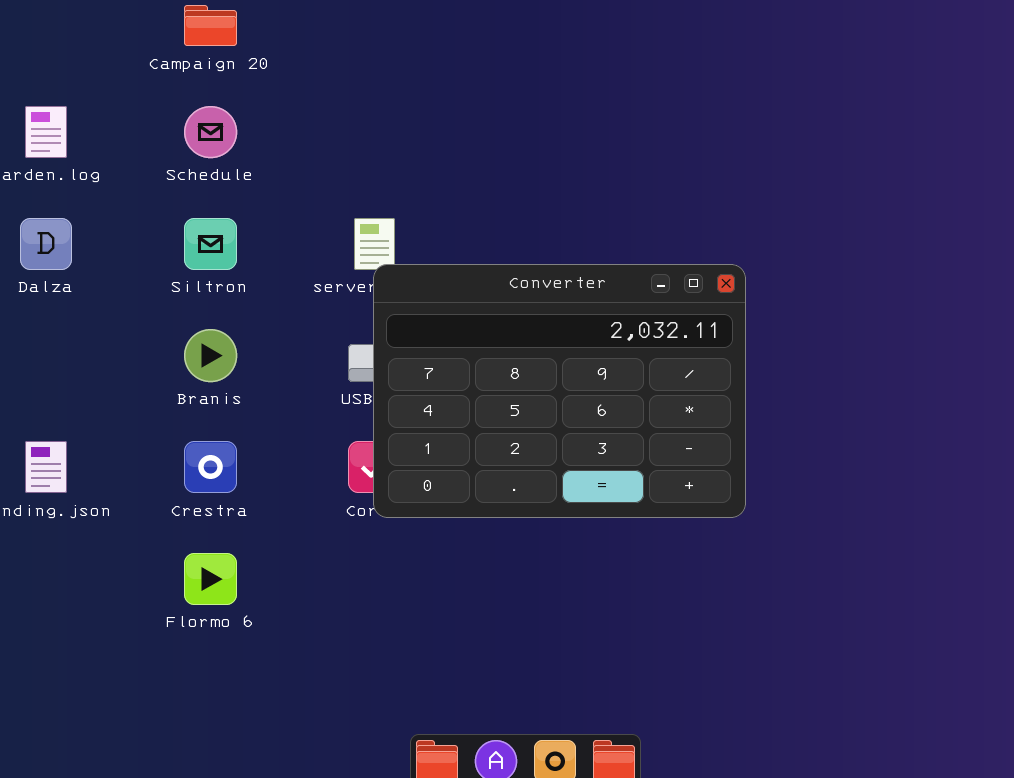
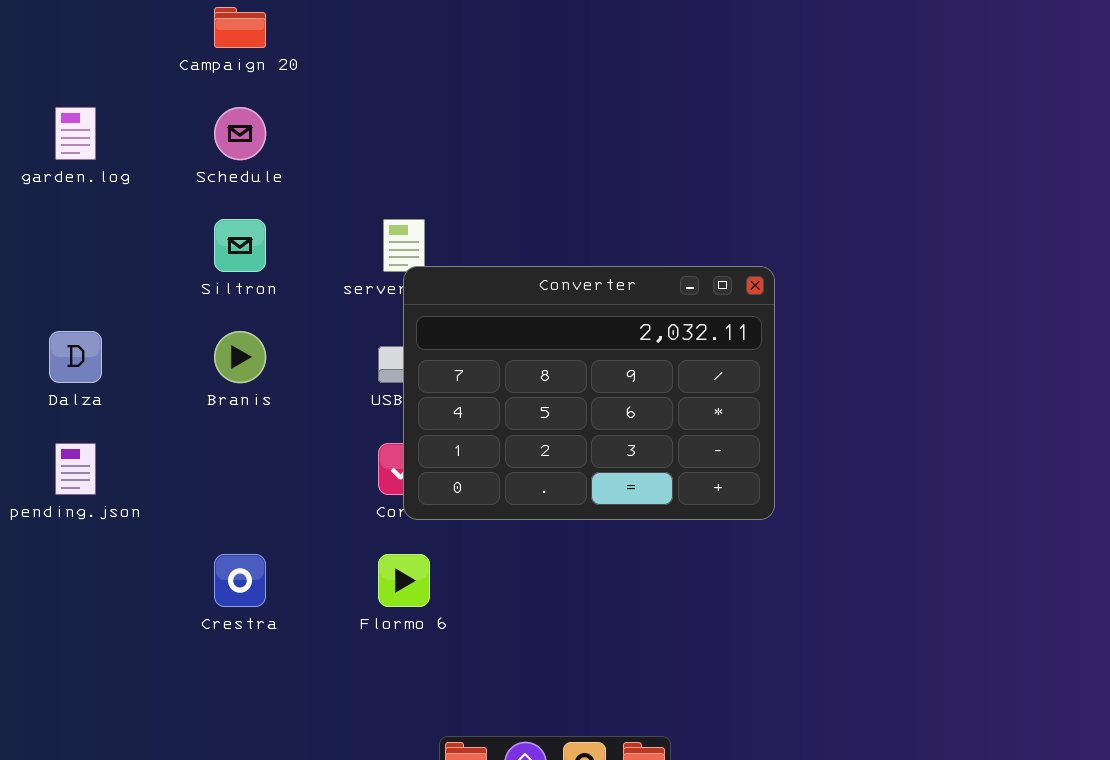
Dalza: [20,218,72,270] -> [49,331,102,383], moved
Crestra: [184,441,237,493] -> [214,554,266,607], moved
Flormo 6: [184,553,237,605] -> [378,554,430,607], moved

